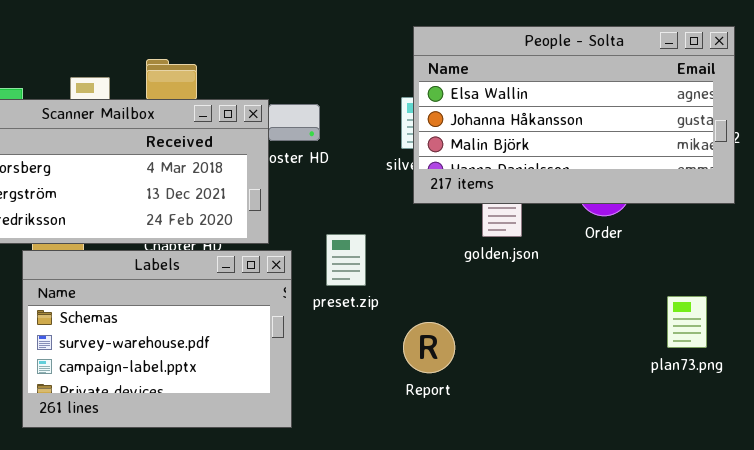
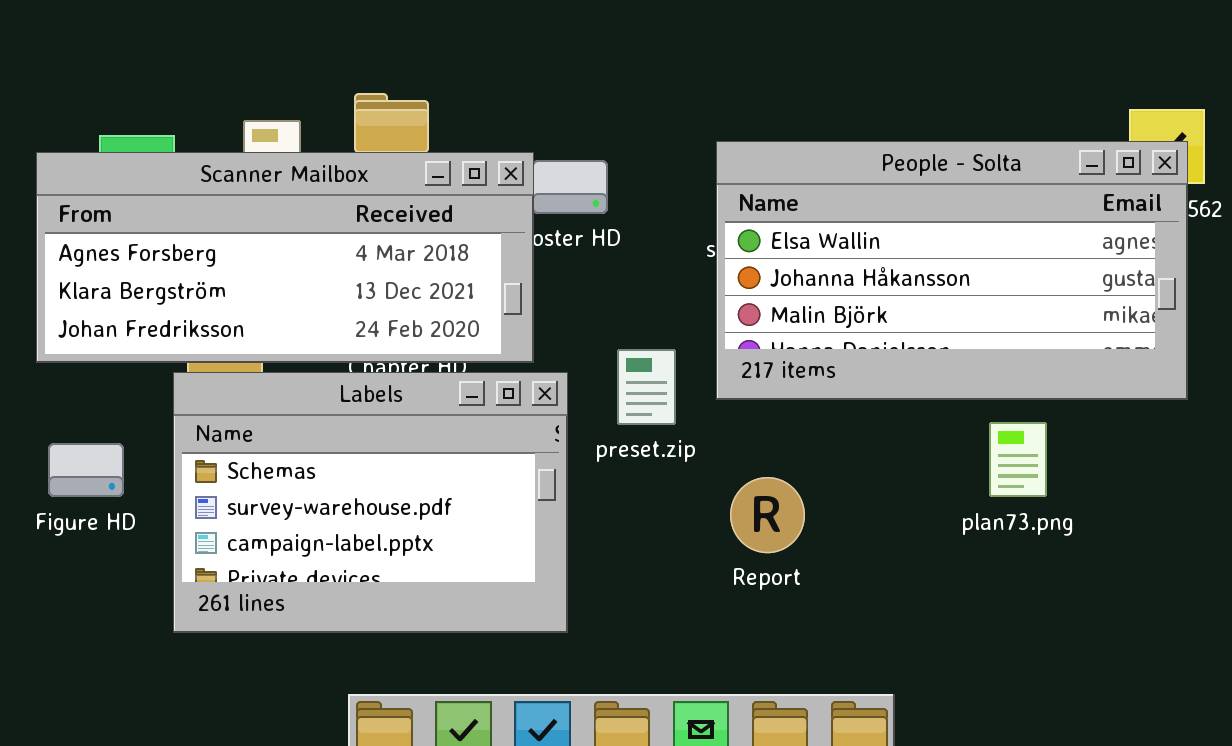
People - Solta: [413,26,735,204] -> [716,141,1188,400], moved
plan73.png: [667,296,707,348] -> [989,422,1047,497], moved

